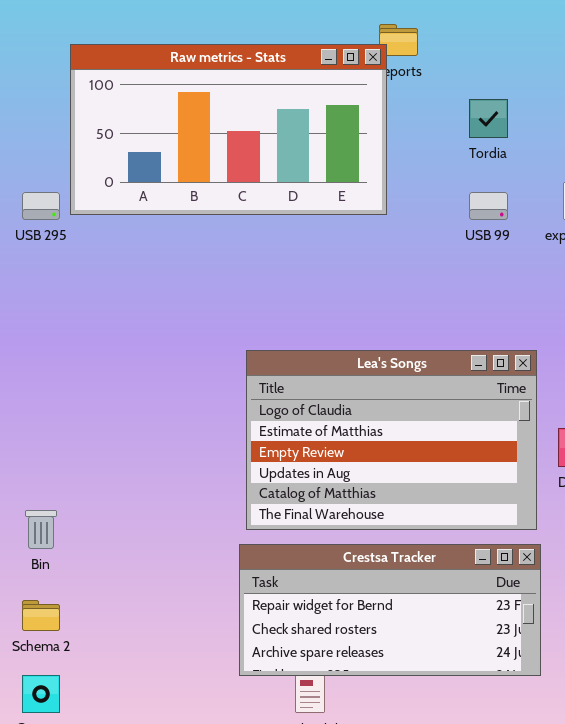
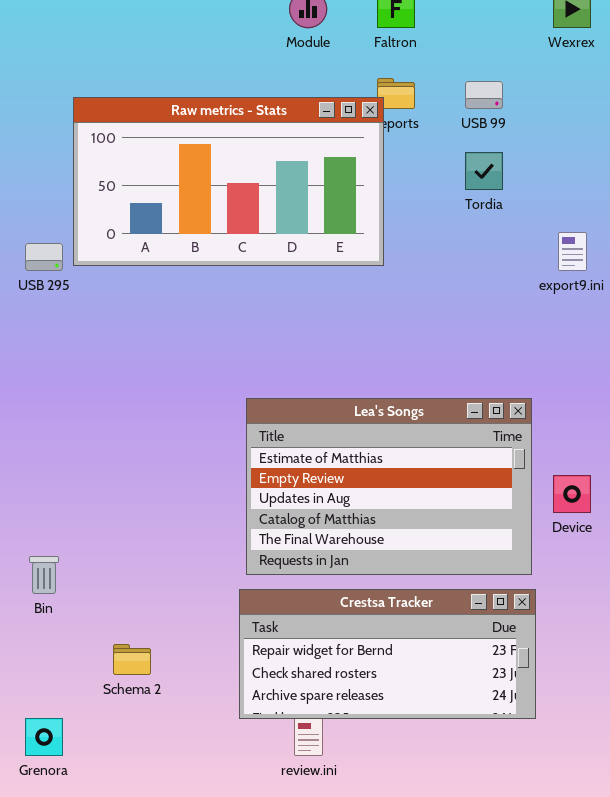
USB 99: [469,192,508,220] -> [465,81,503,109], moved
Lea's Songs: [246,350,537,530] -> [246,398,532,575], scrolled down 1 row
Schema 2: [22,600,60,631] -> [113,644,151,675], moved

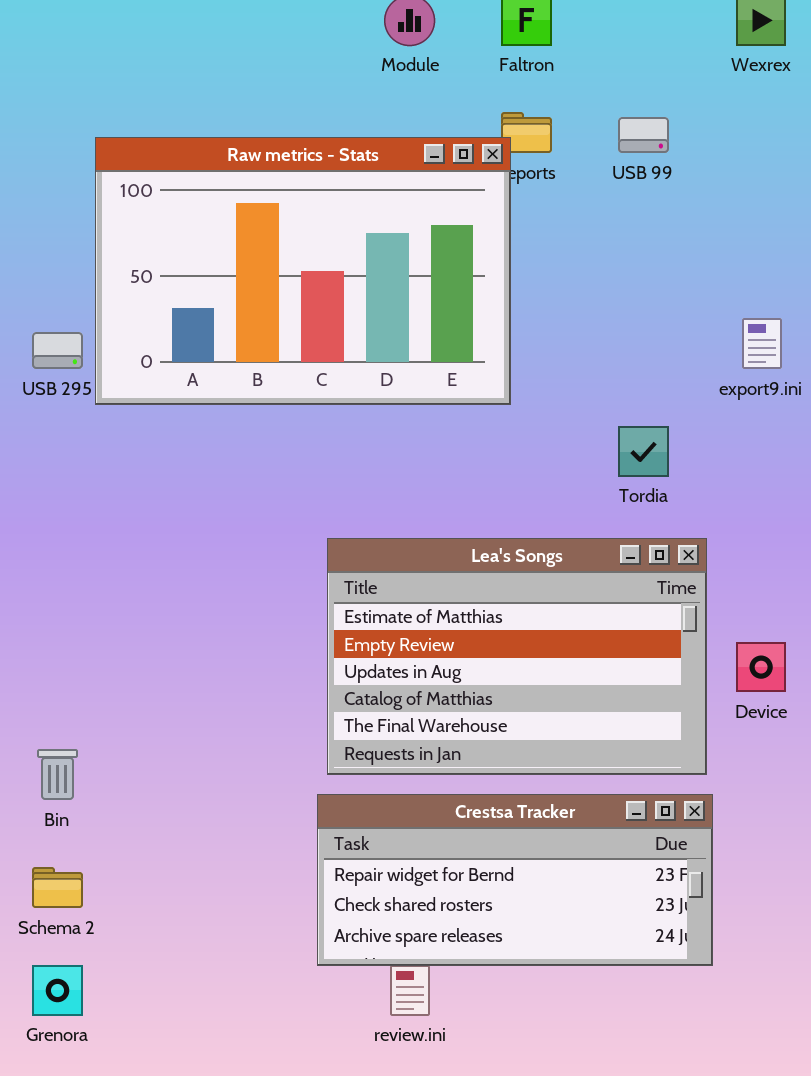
Raw metrics - Stats: [73,97,384,266] -> [95,137,511,405], resized
Tordia: [465,152,503,190] -> [618,426,669,477], moved
Schema 2: [113,644,151,675] -> [32,867,83,908], moved

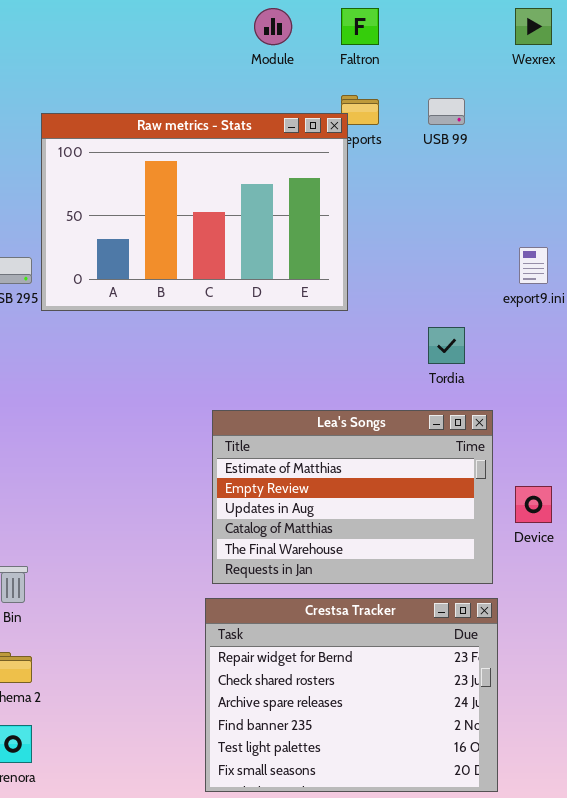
Crestsa Tracker: [317,794,713,966] -> [205,598,498,792], resized

